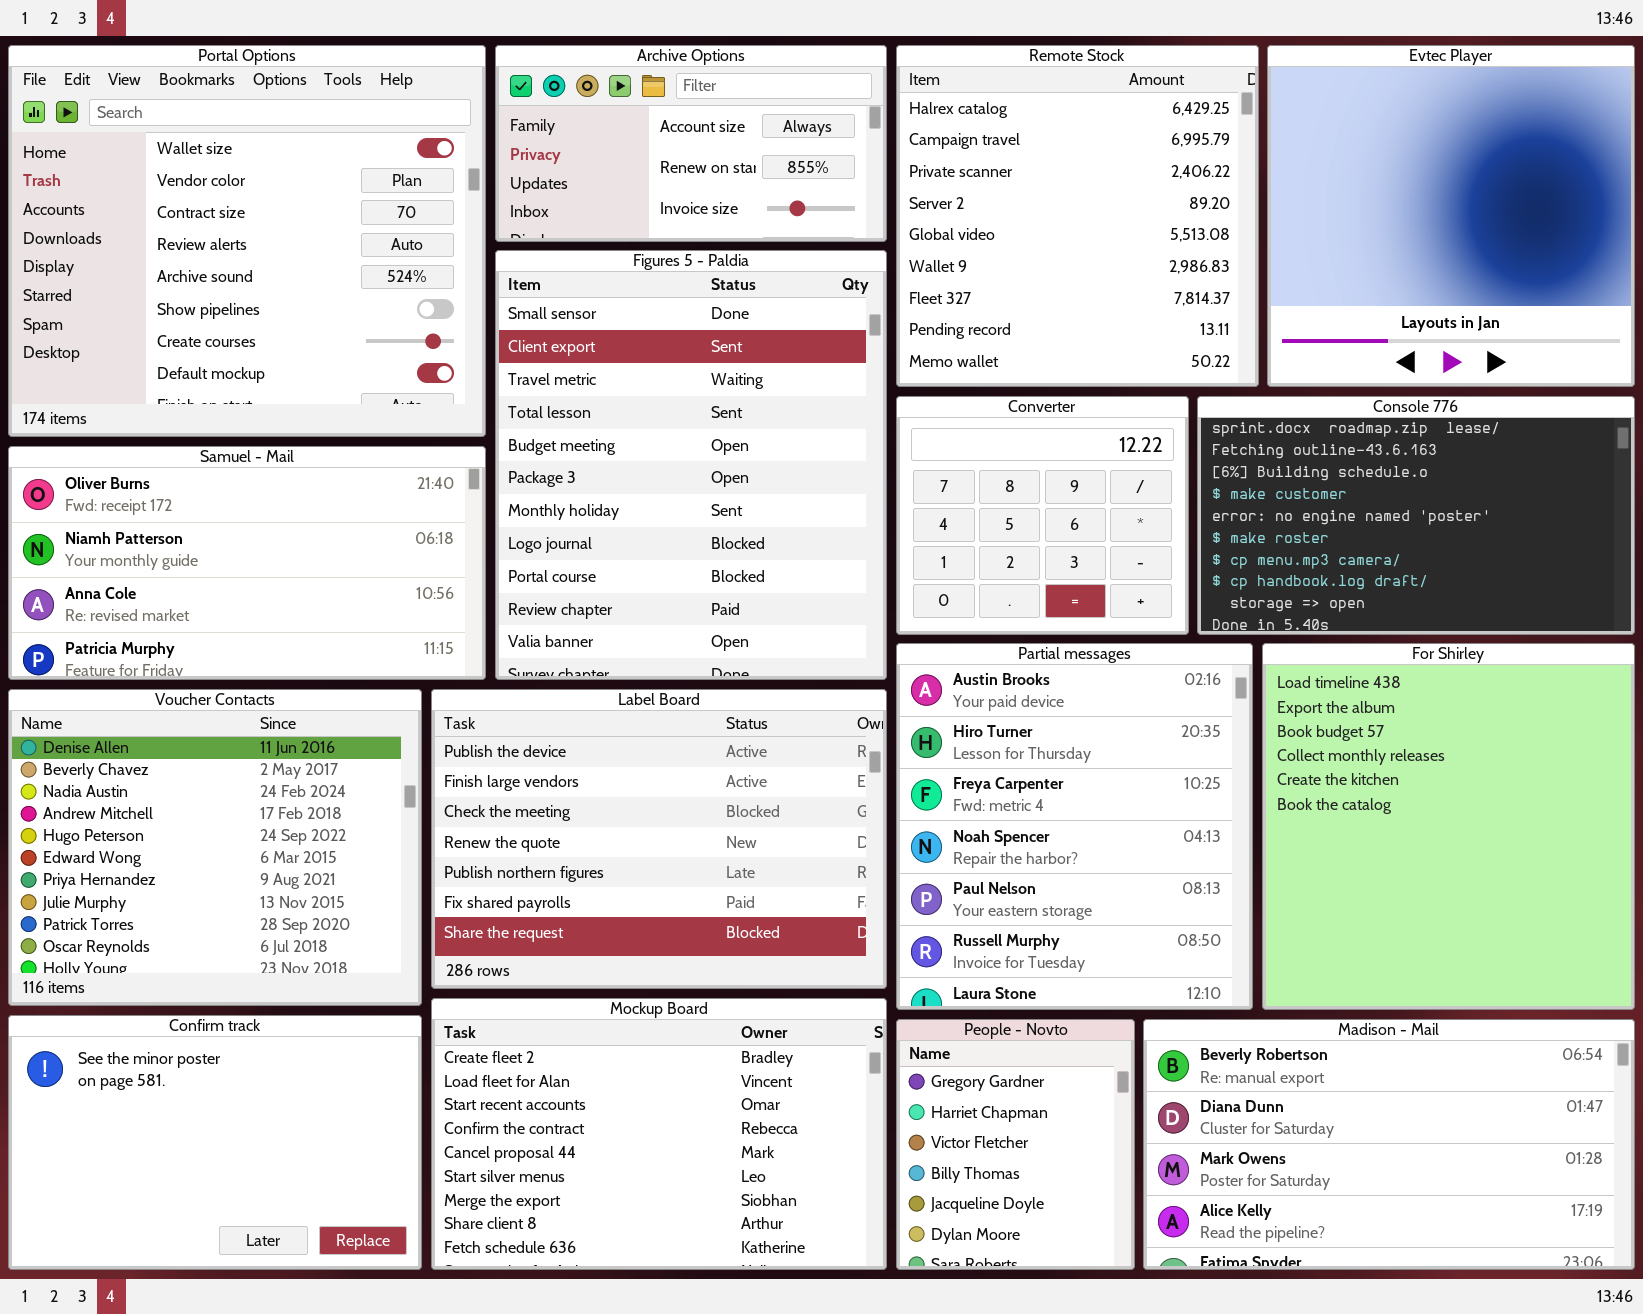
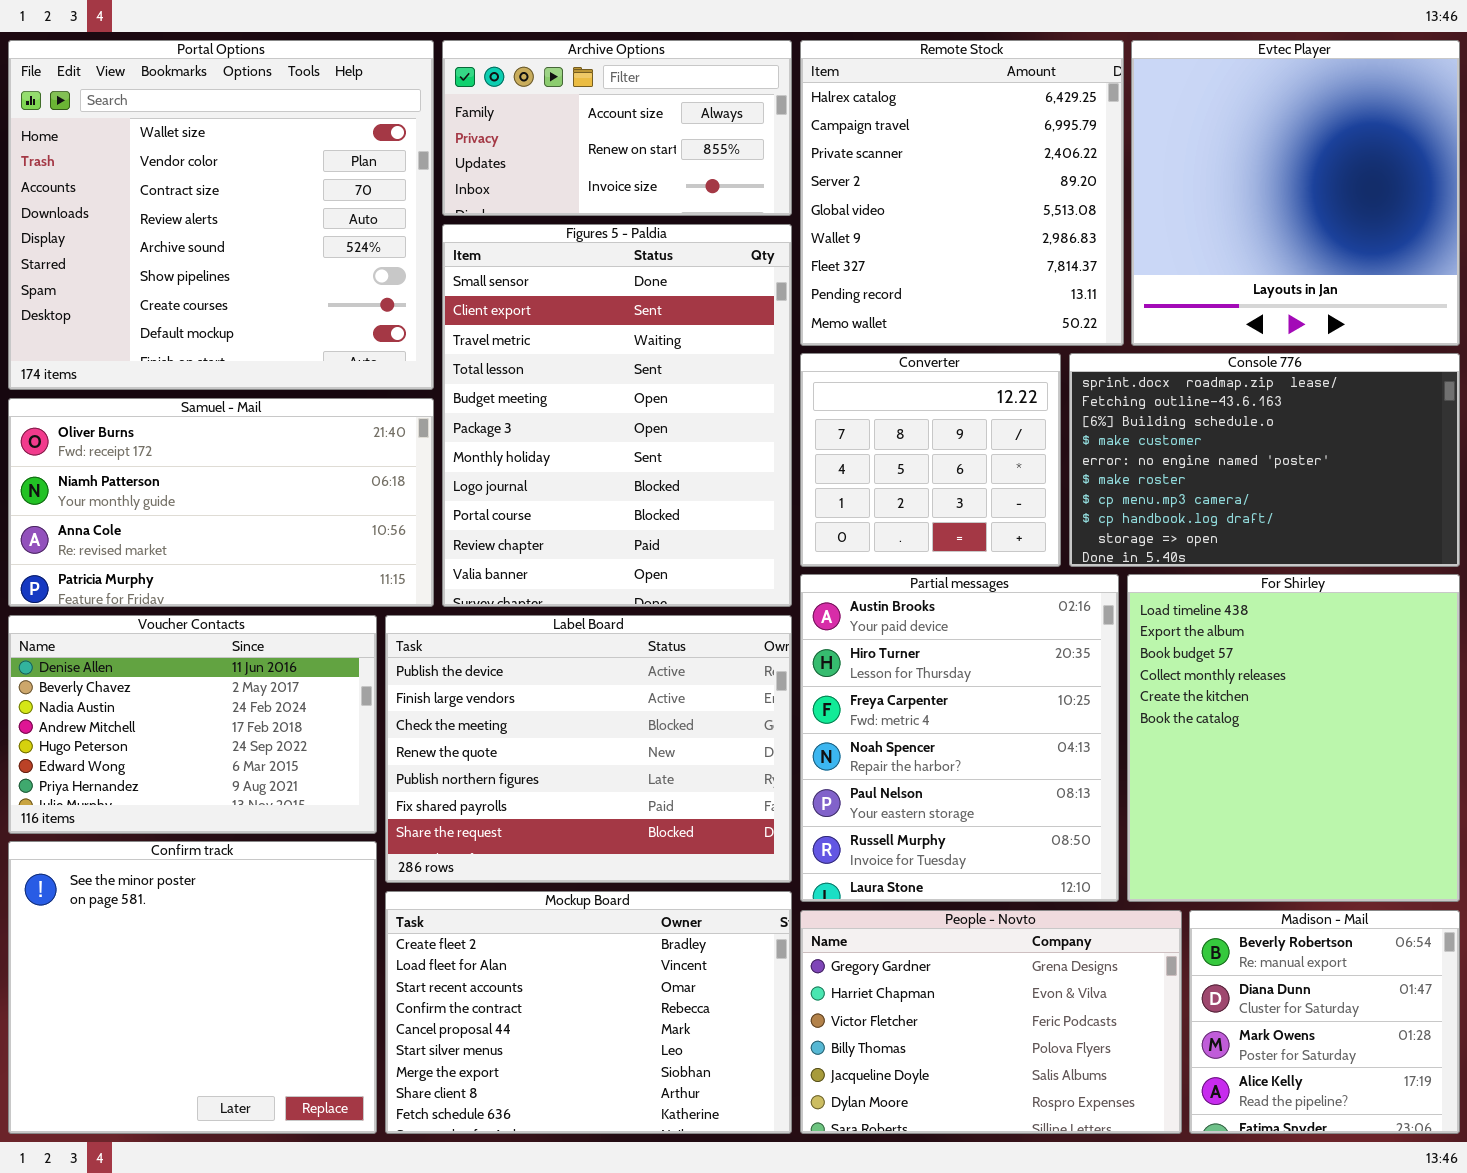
Voucher Contacts: [8,689,422,1006] -> [8,615,377,834], resized
Confirm track: [8,1015,422,1270] -> [8,841,377,1134], resized
People - Novto: [896,1019,1135,1270] -> [800,910,1182,1134], resized
Madison - Mail: [1143,1019,1635,1270] -> [1189,910,1460,1134], resized

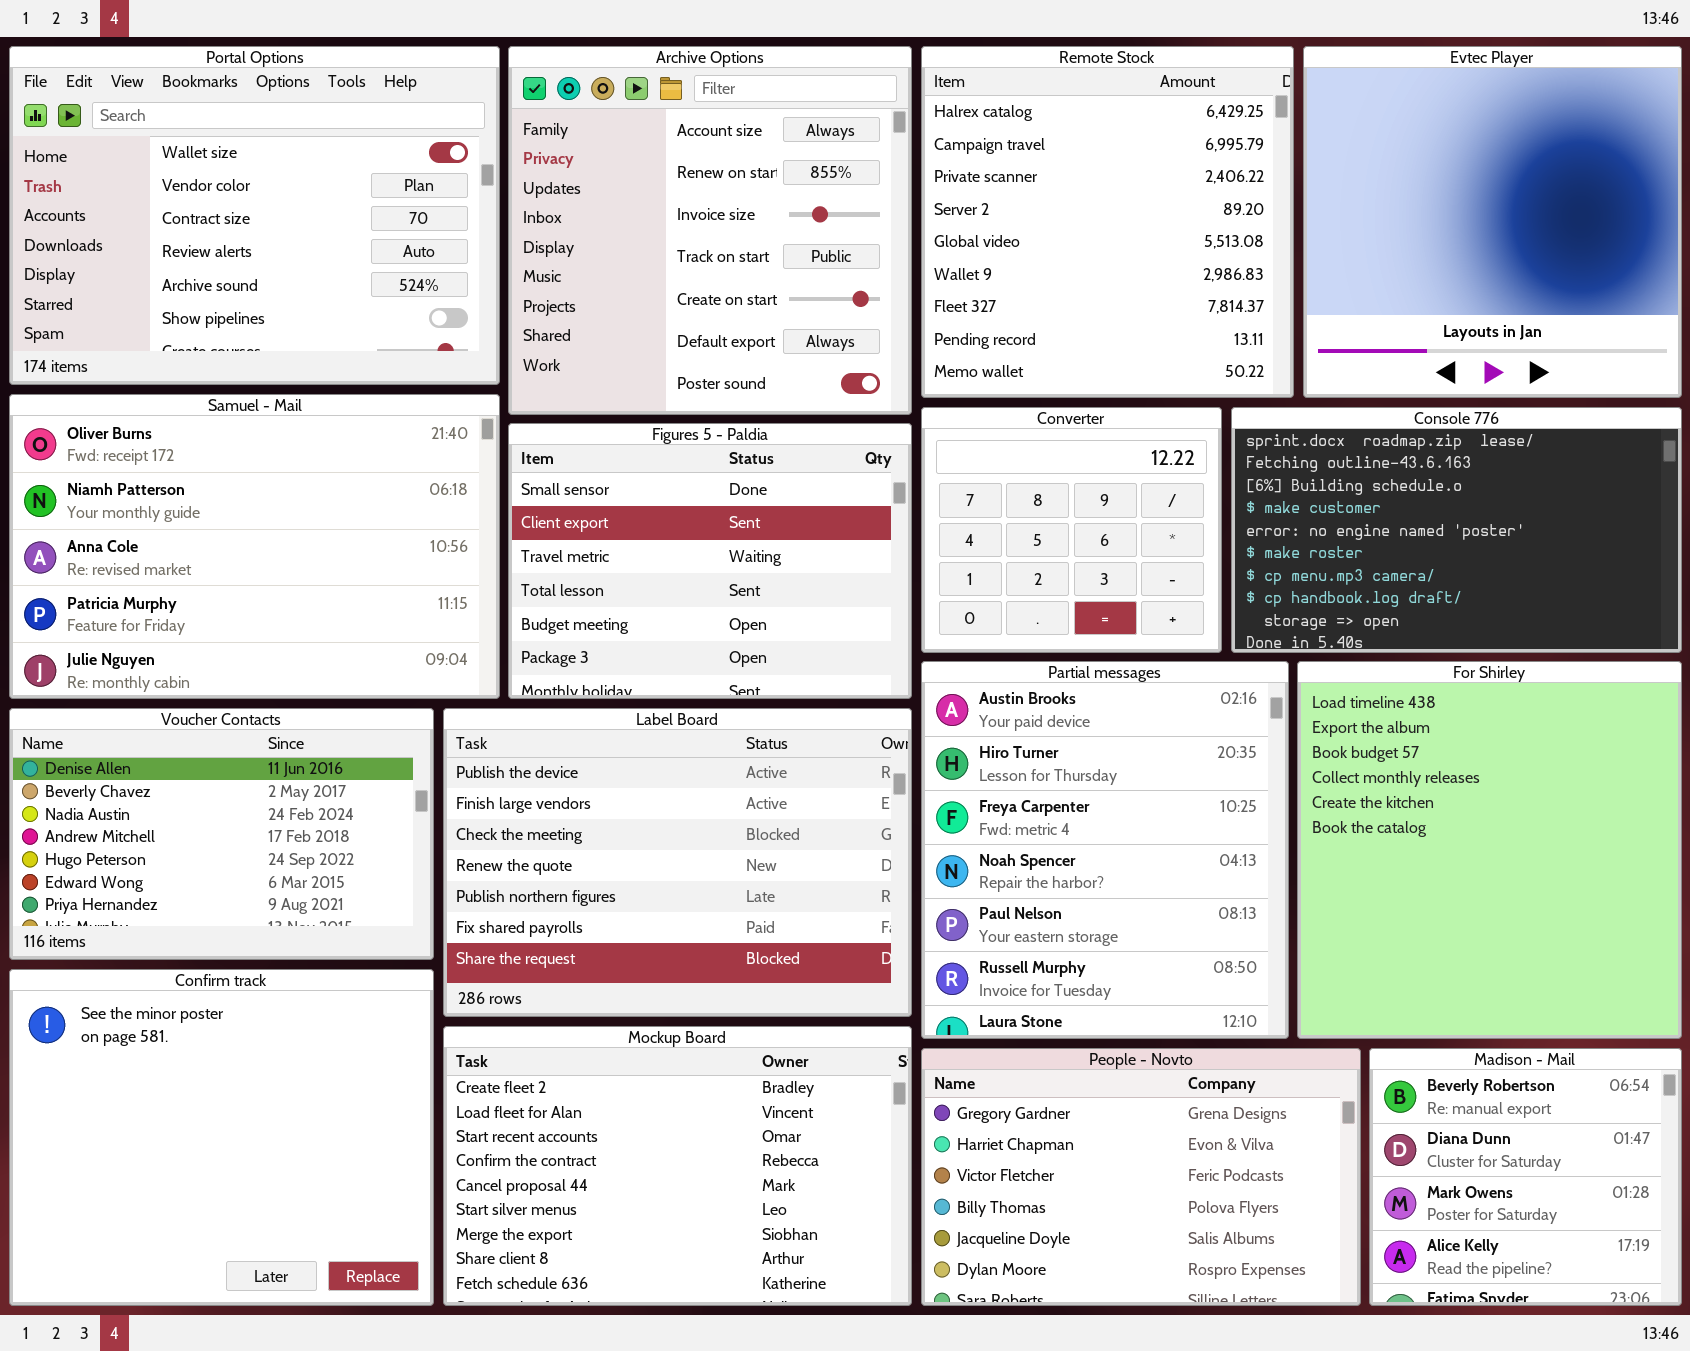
Portal Options: [8,40,434,390] -> [9,46,500,385], resized
Archive Options: [442,40,792,216] -> [508,46,912,415], resized
Figures 5 - Paldia: [442,224,792,607] -> [508,423,912,699], resized
Samuel - Mail: [8,398,434,607] -> [9,394,500,699], resized

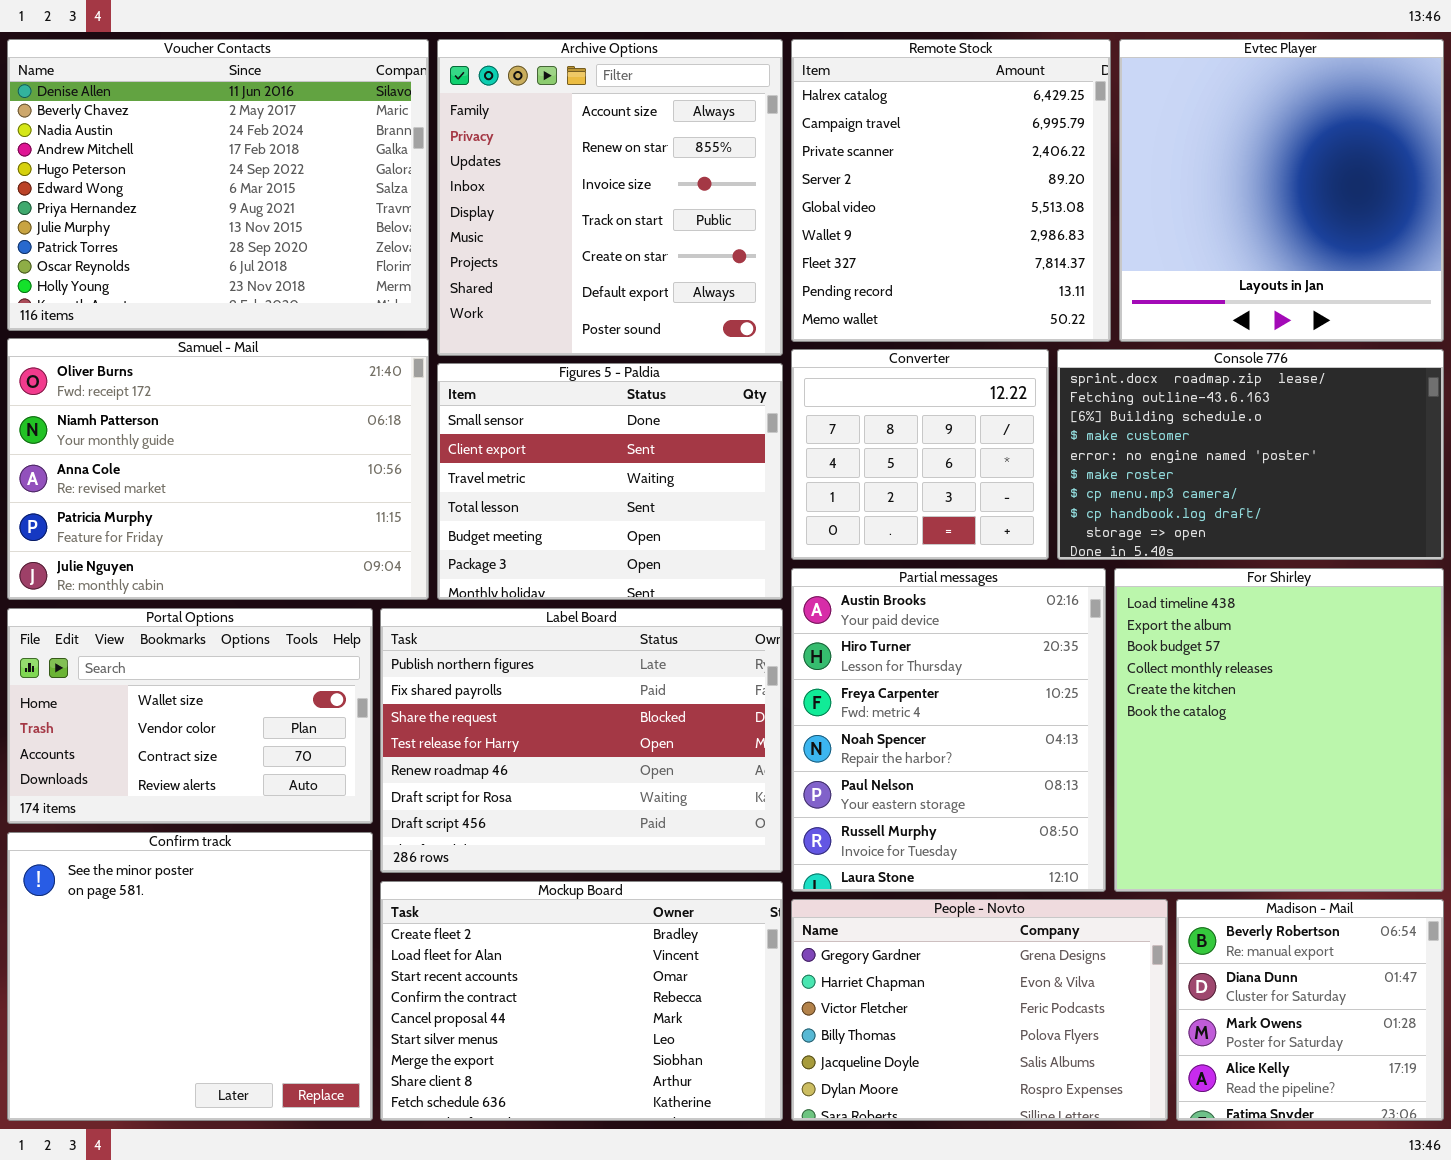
Portal Options: [9,46,500,385] -> [7,608,373,824], moved, resized
Voucher Contacts: [9,708,434,960] -> [7,39,429,331], moved, resized
Label Board: [443,708,912,1017] -> [380,608,783,873], scrolled down 4 rows

